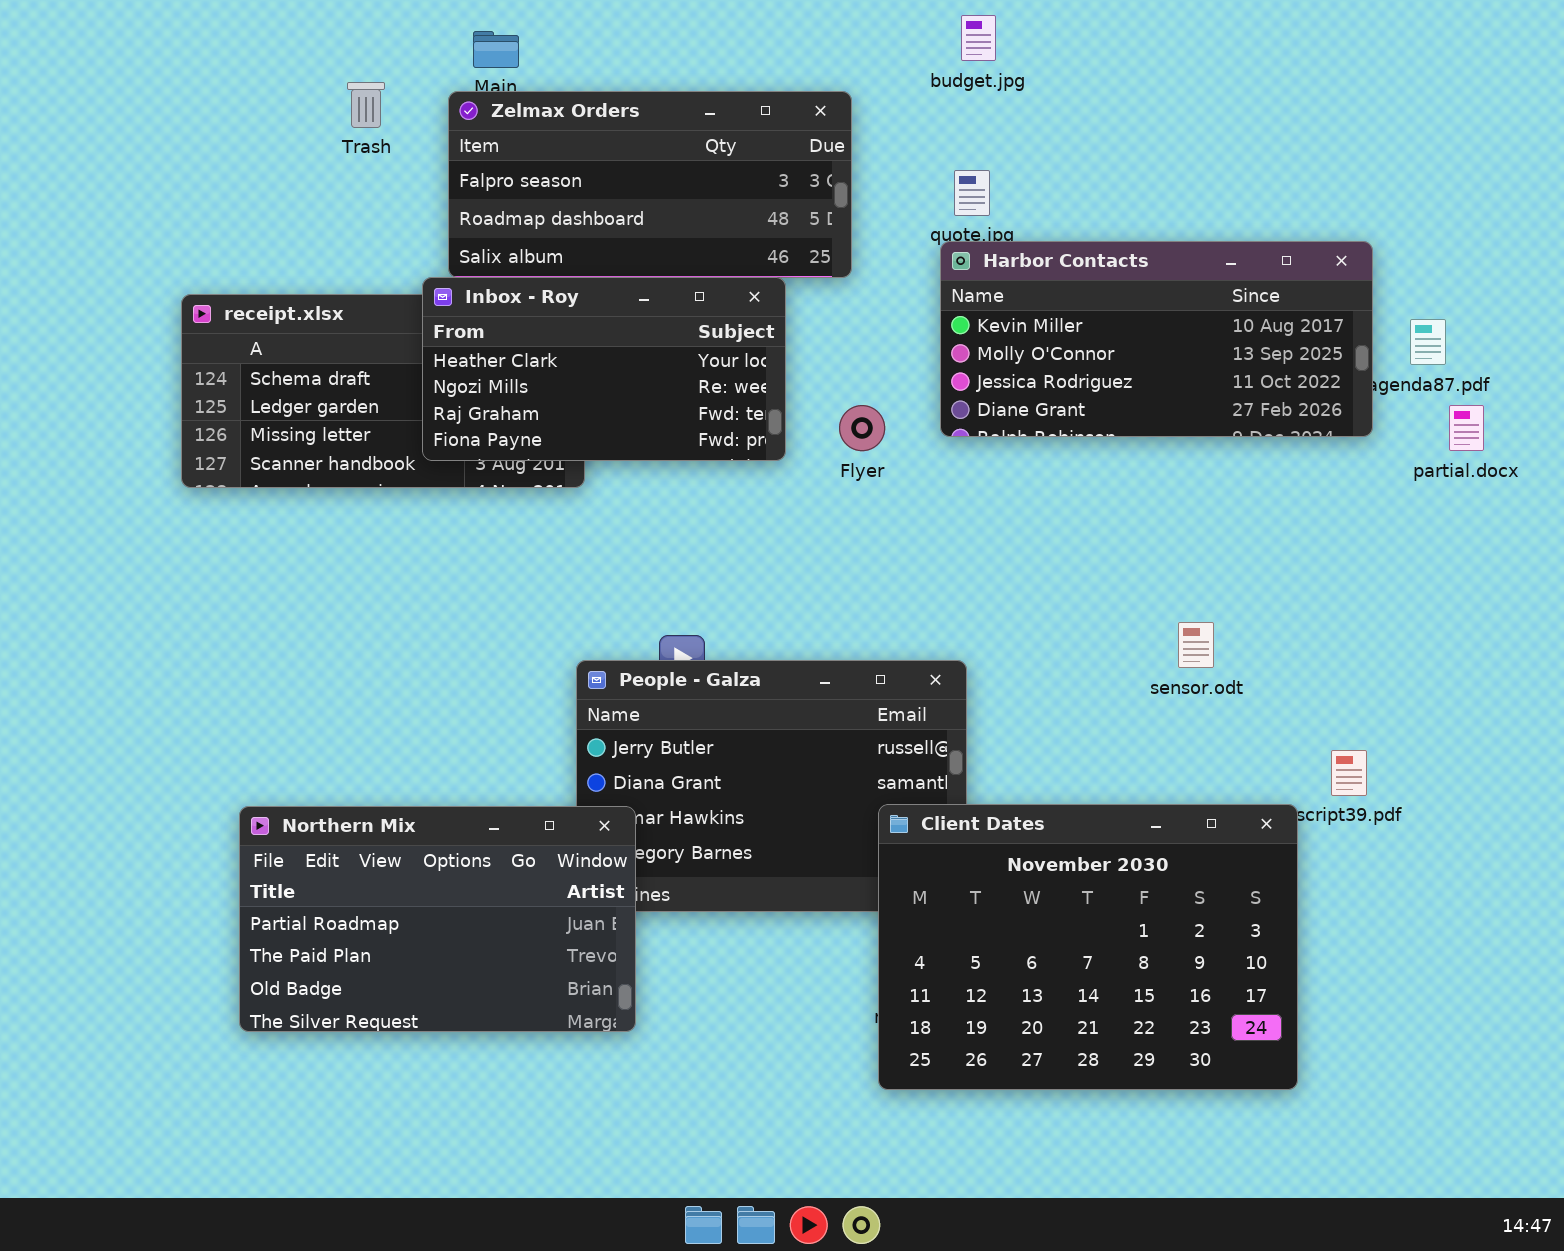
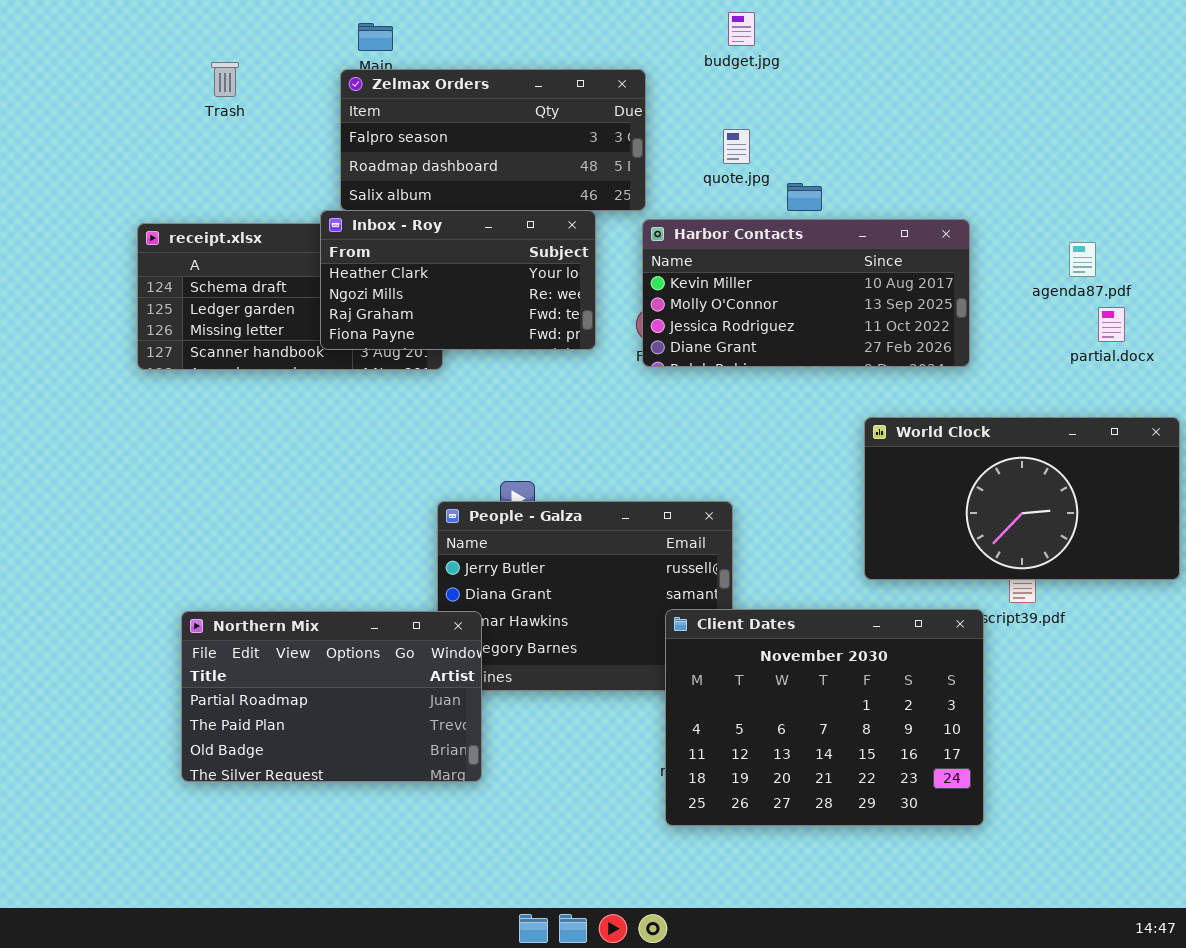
Trash: [347,82,385,128] -> [211,62,239,97], moved
Harbor Contacts: [940,241,1373,437] -> [642,219,970,367], moved
World Clock: none -> [864,417,1180,580], opened

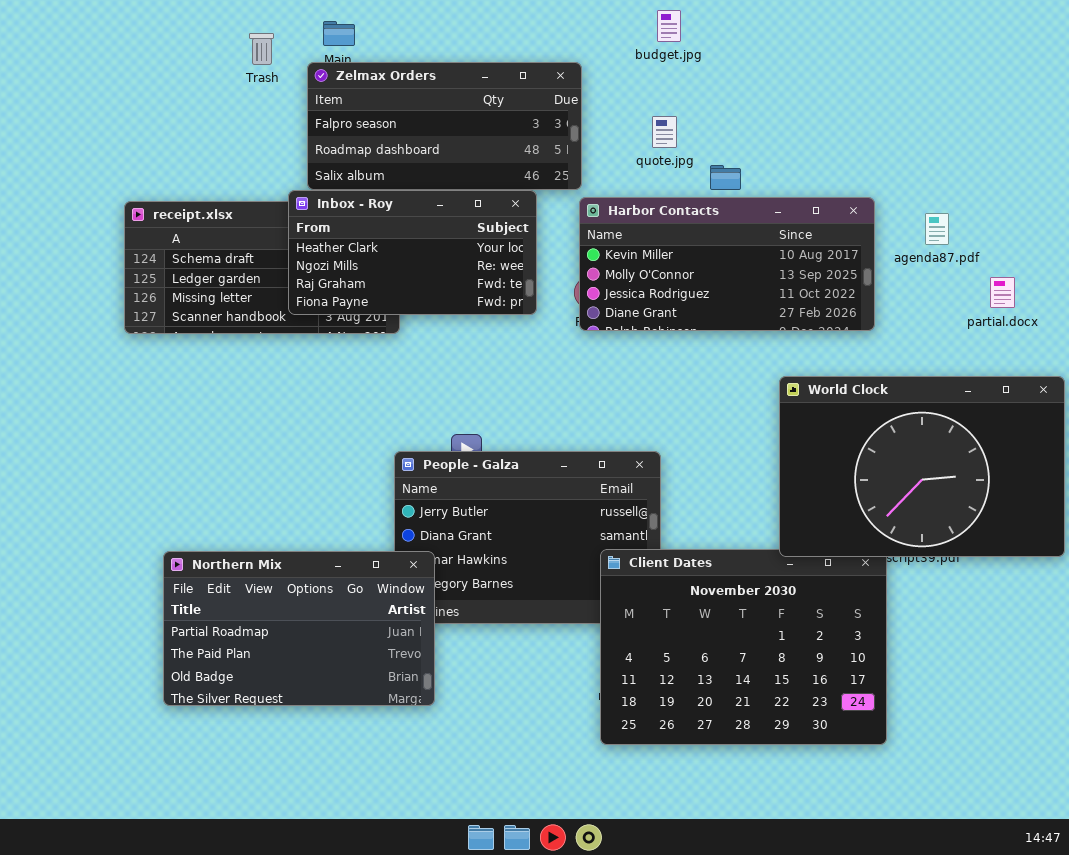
Trash: [211,62,239,97] -> [249,33,274,65], moved
agenda87.pdf: [1069,242,1096,277] -> [925,213,949,245], moved
World Clock: [864,417,1180,580] -> [779,376,1065,557], resized

